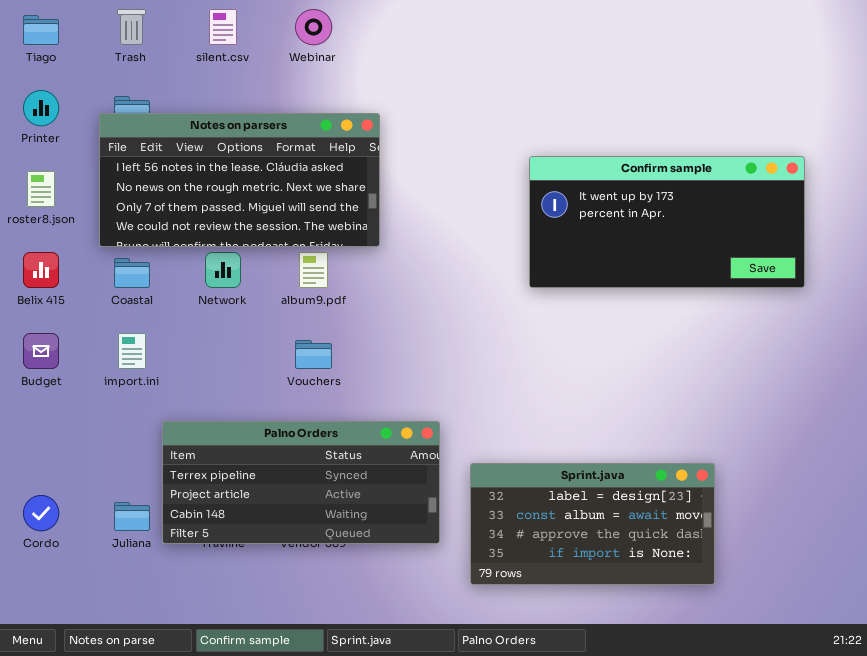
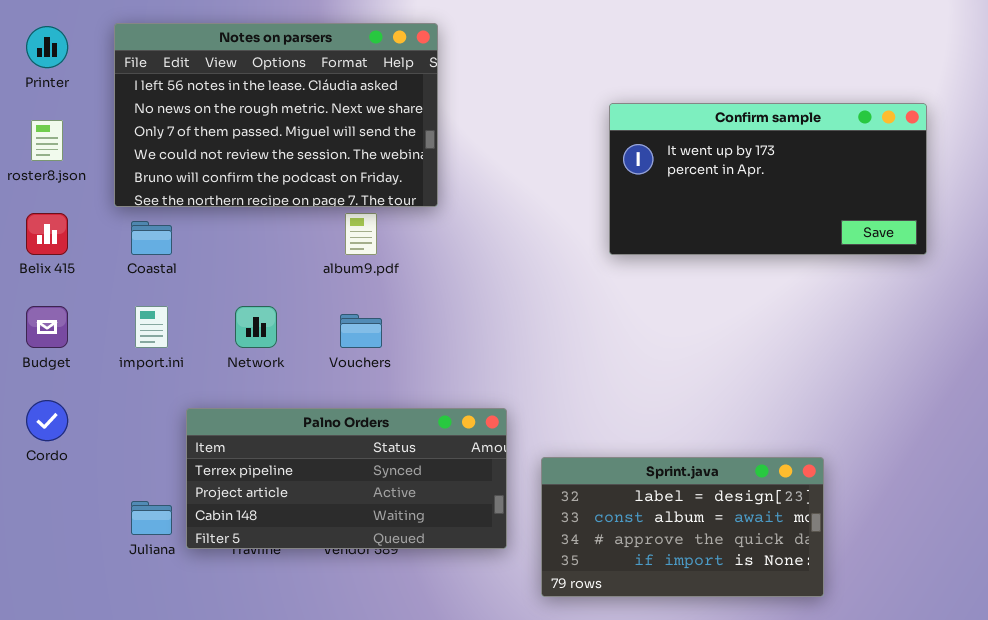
Notes on parsers: [99,113,380,247] -> [114,23,438,207], resized
Network: [205,252,241,288] -> [235,306,277,348], moved
Cordo: [23,495,59,531] -> [26,400,68,441], moved

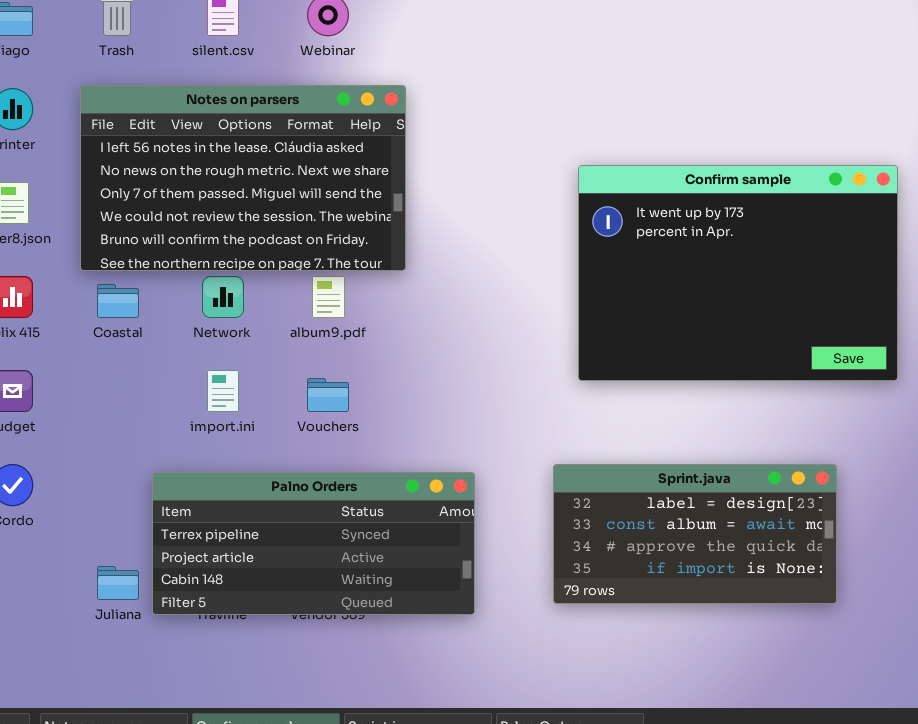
Confirm sample: [609,103,927,255] -> [578,165,898,381], resized
import.ini: [135,306,168,348] -> [207,370,239,412], moved
Network: [235,306,277,348] -> [202,276,244,318], moved
Sprint.java: [541,457,824,597] -> [553,464,837,604], moved

